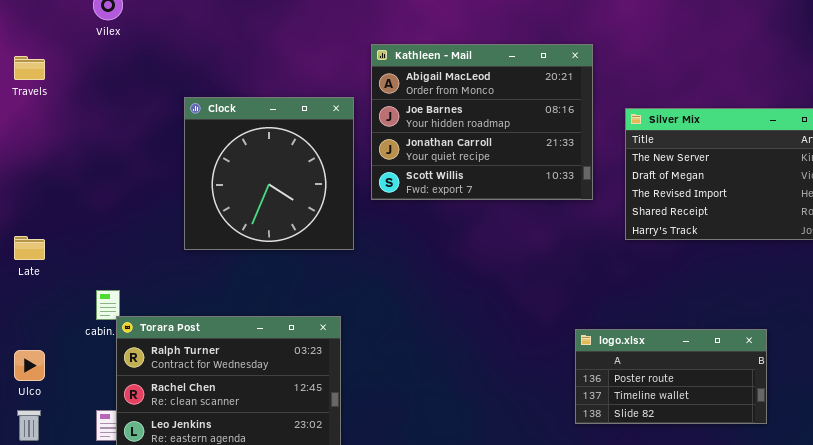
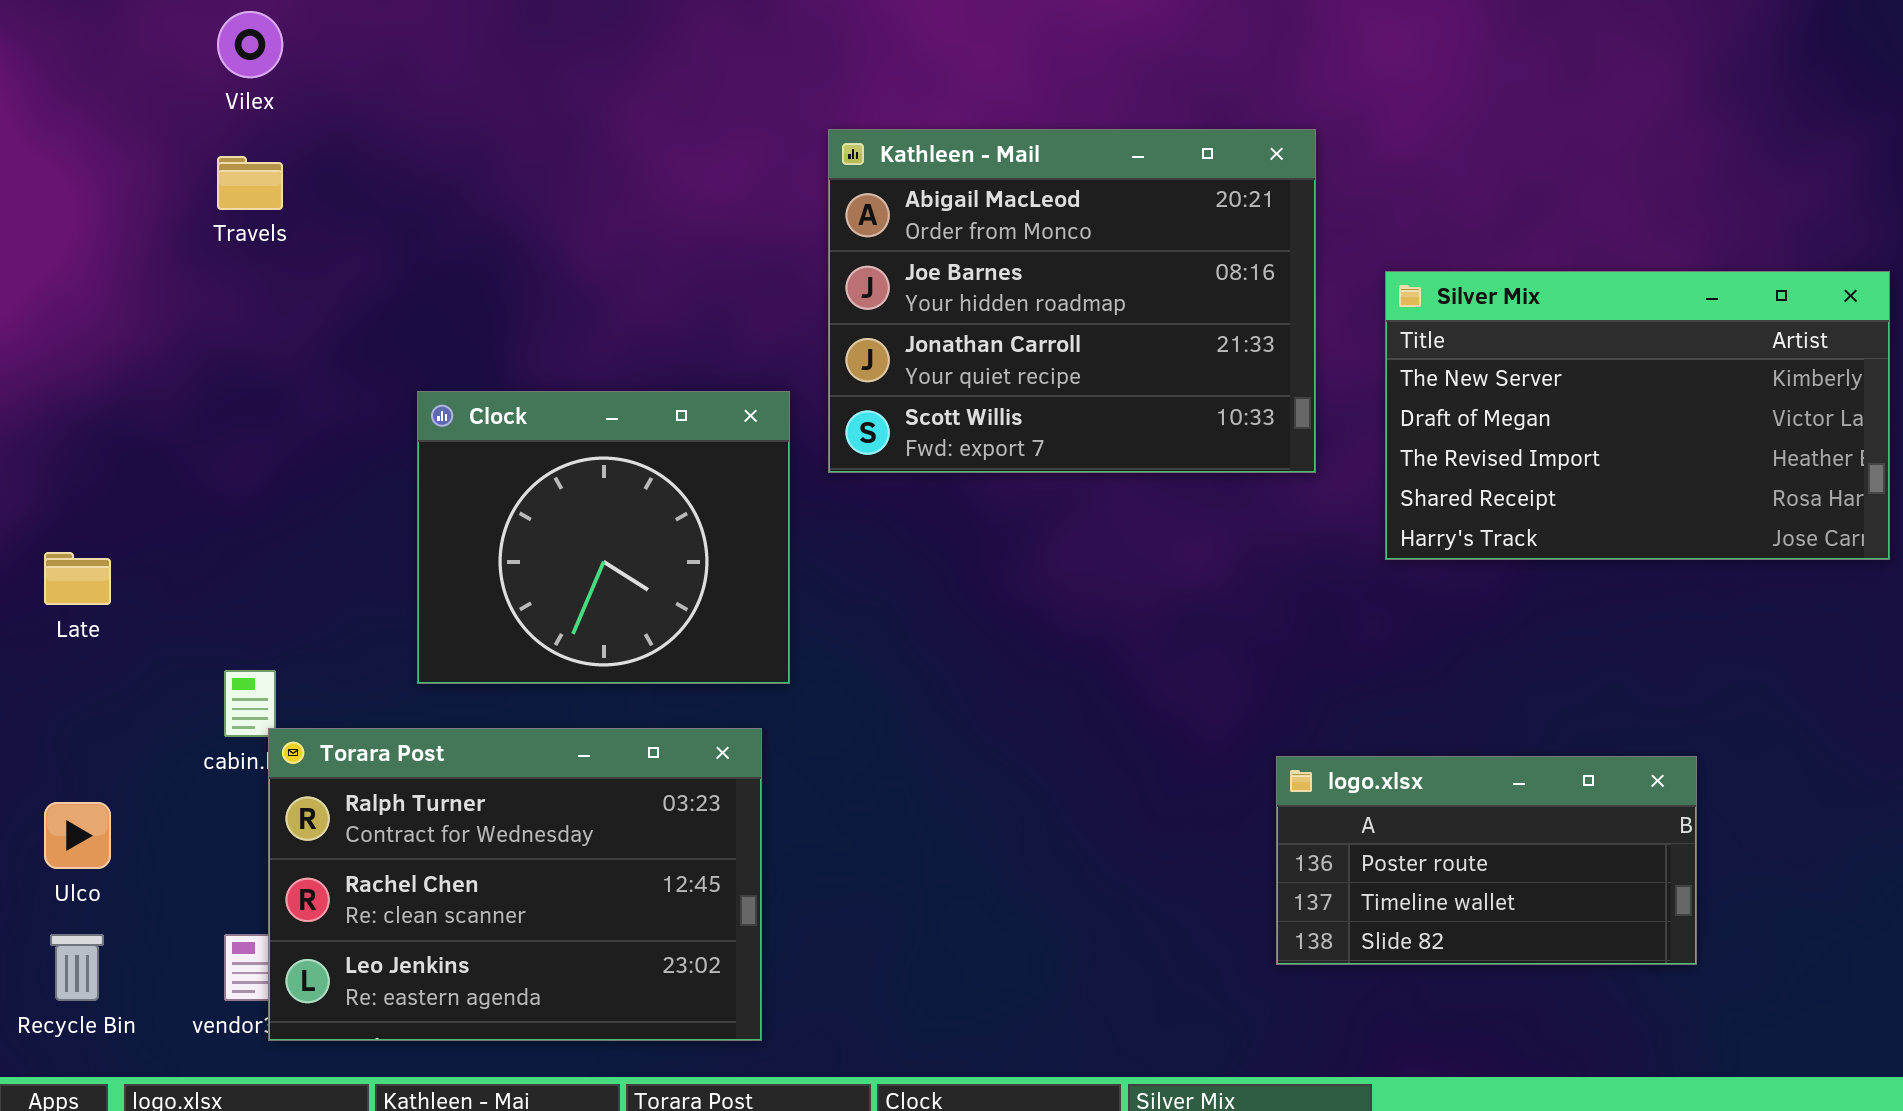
Travels: [14,56,45,80] -> [217,156,283,210], moved
Clock: [184,97,354,250] -> [417,391,790,684], moved, resized

